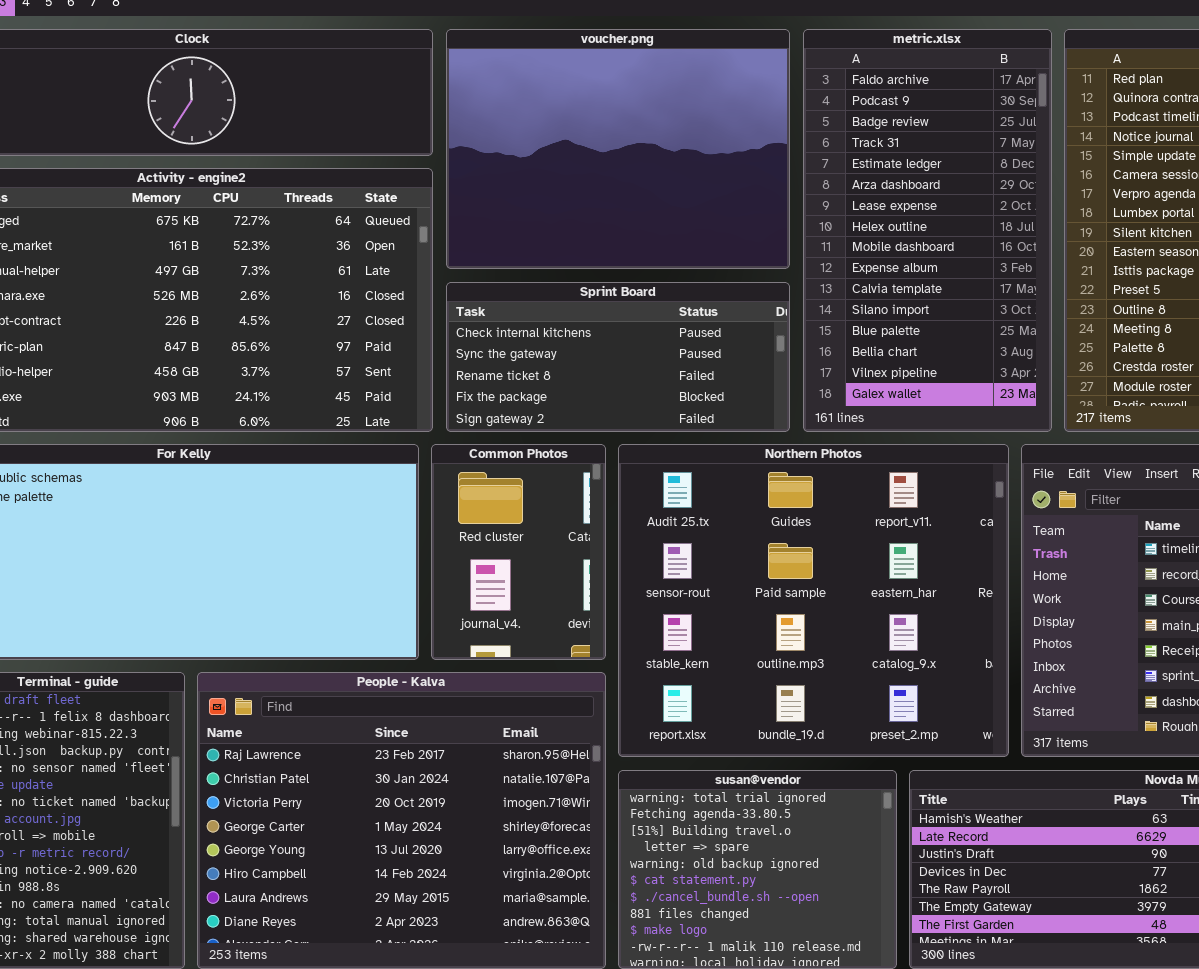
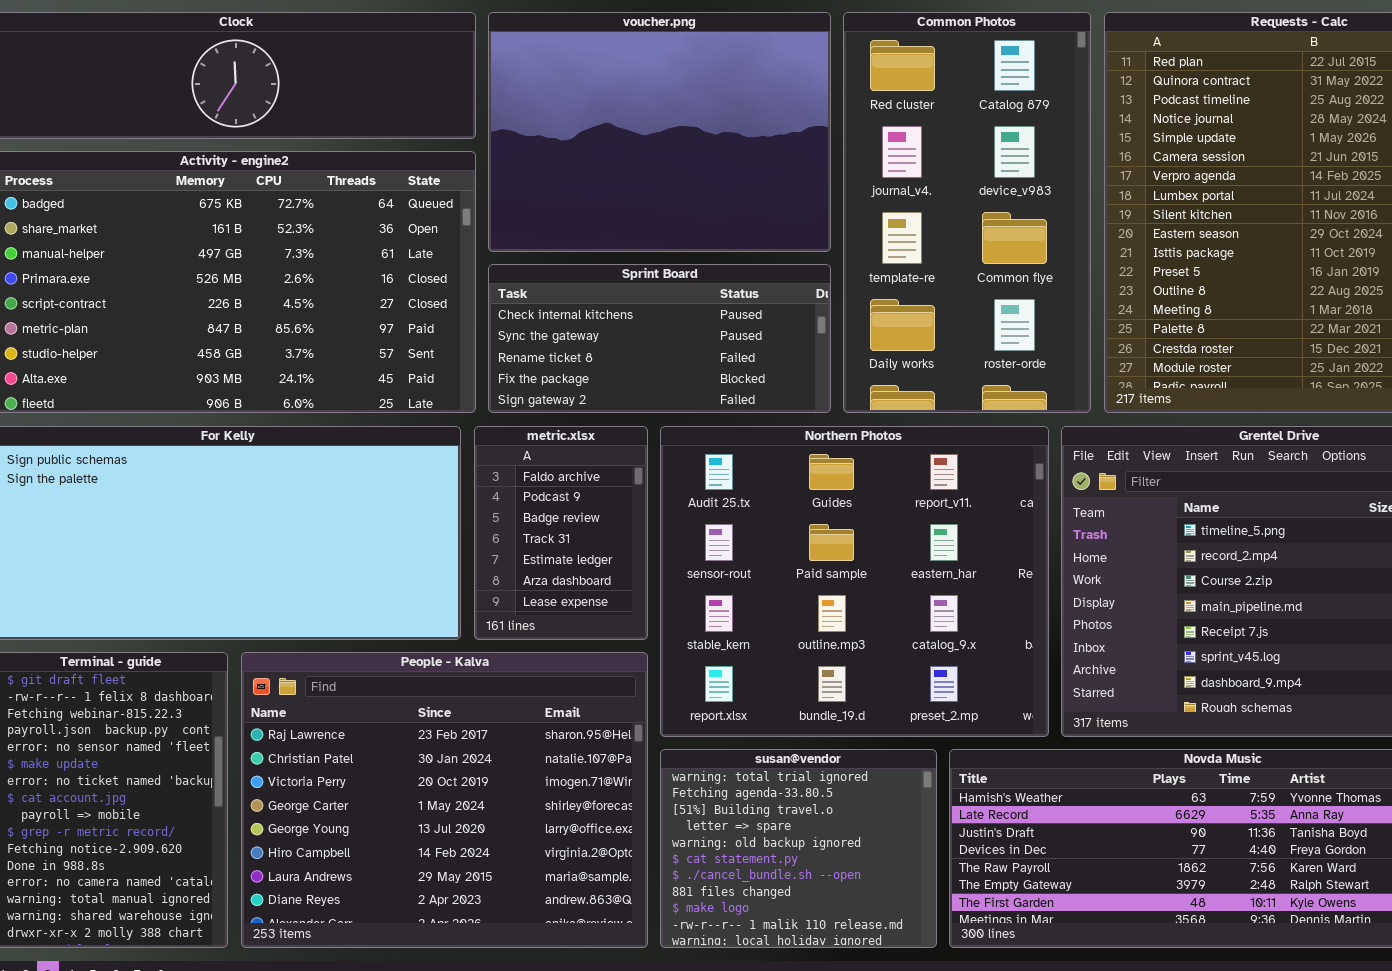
metric.xlsx: [803,29,1052,432] -> [474,426,648,640], moved, resized
Common Photos: [431,444,606,660] -> [843,12,1091,413], moved, resized

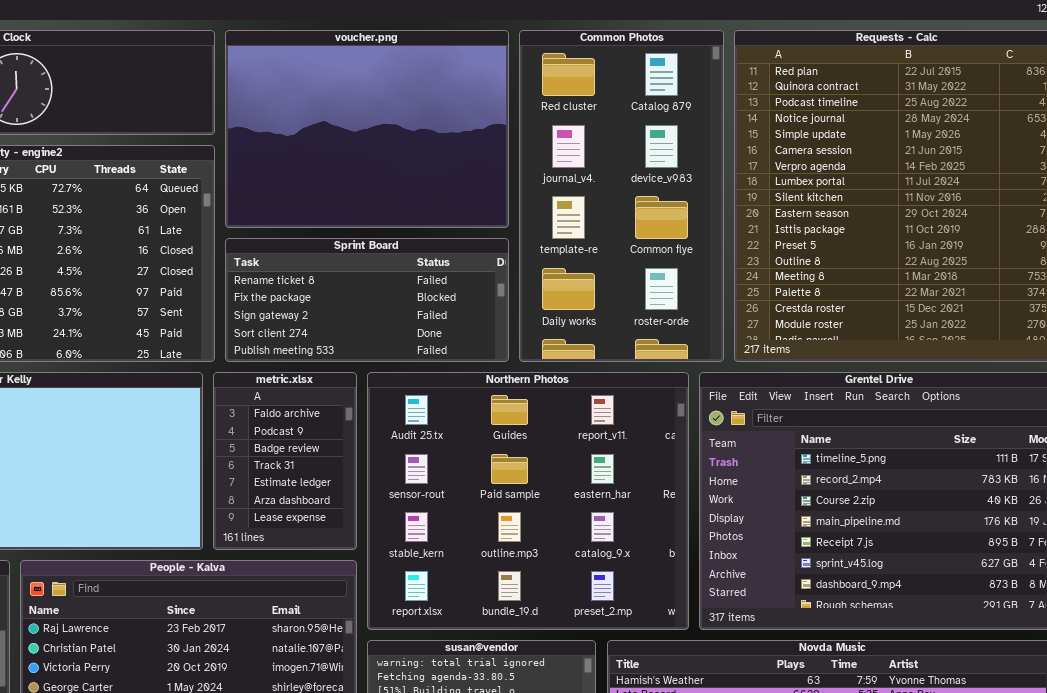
Sprint Board: [488,264,831,413] -> [225,238,509,362], scrolled down 2 rows

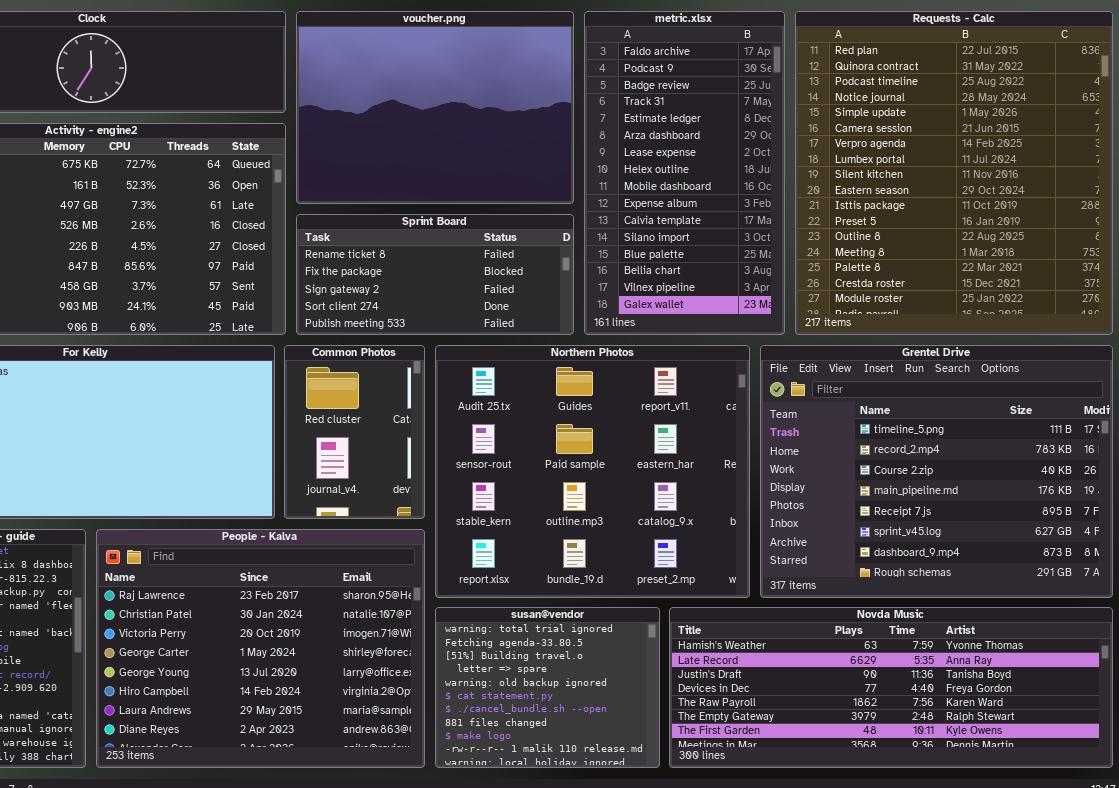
Common Photos: [519,30,724,362] -> [284,345,425,519], moved, resized
metric.xlsx: [213,372,357,550] -> [584,11,785,335], moved, resized

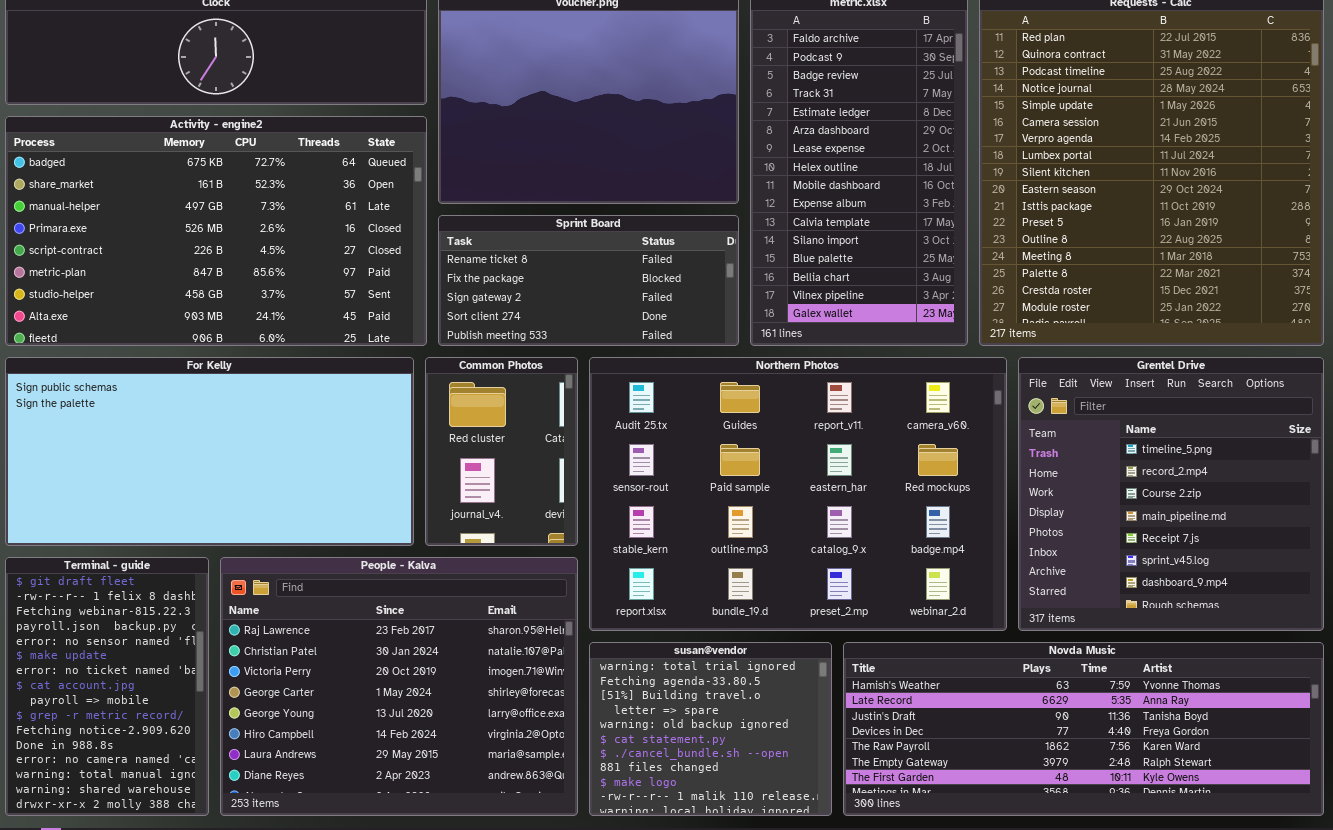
Northern Photos: [435,345,750,598] -> [589,357,1007,631], resized
Grentel Drive: [760,345,1113,598] -> [1018,357,1324,631], resized

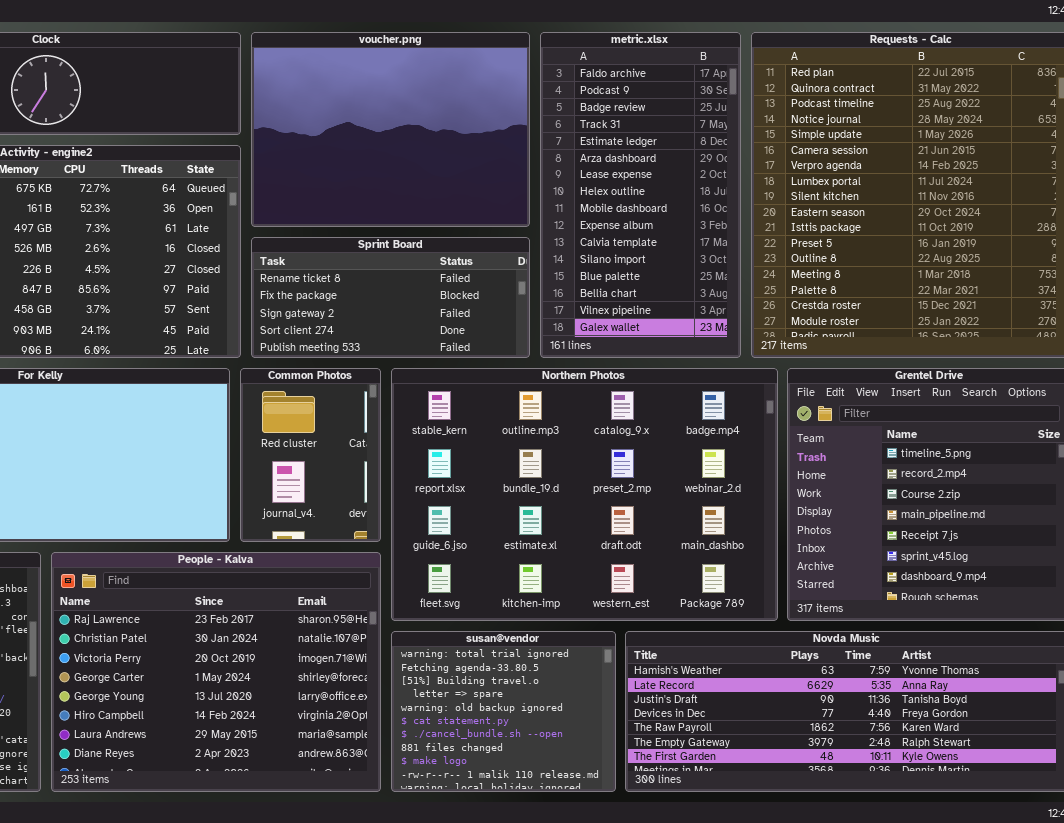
Northern Photos: [589,357,1007,631] -> [391,368,778,621], scrolled down 2 rows

